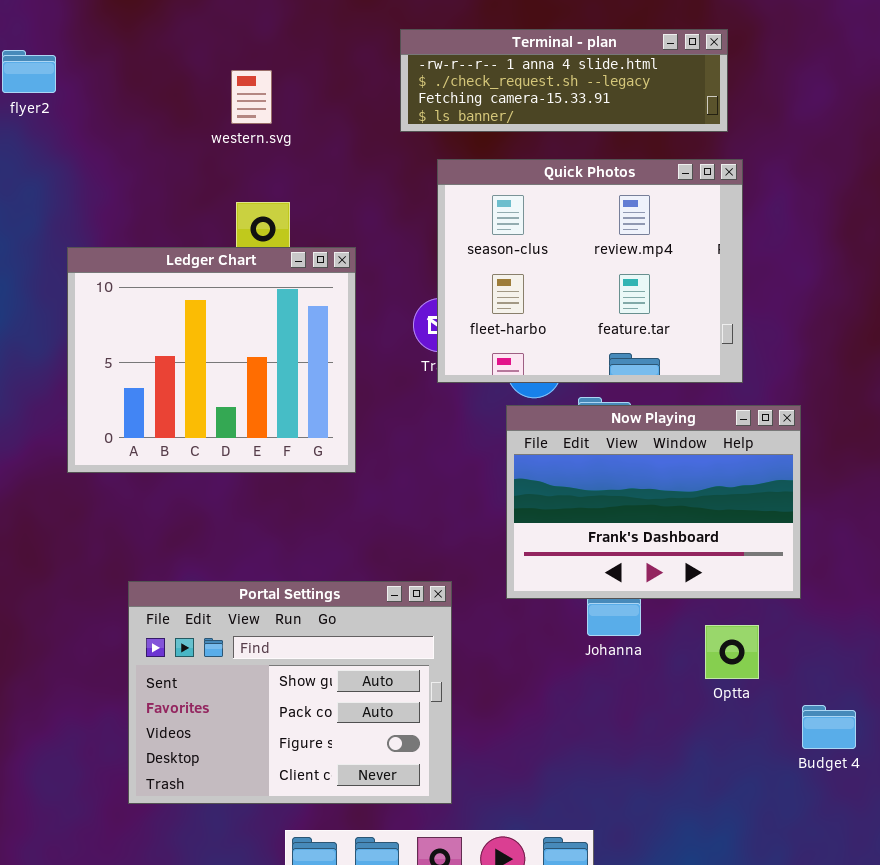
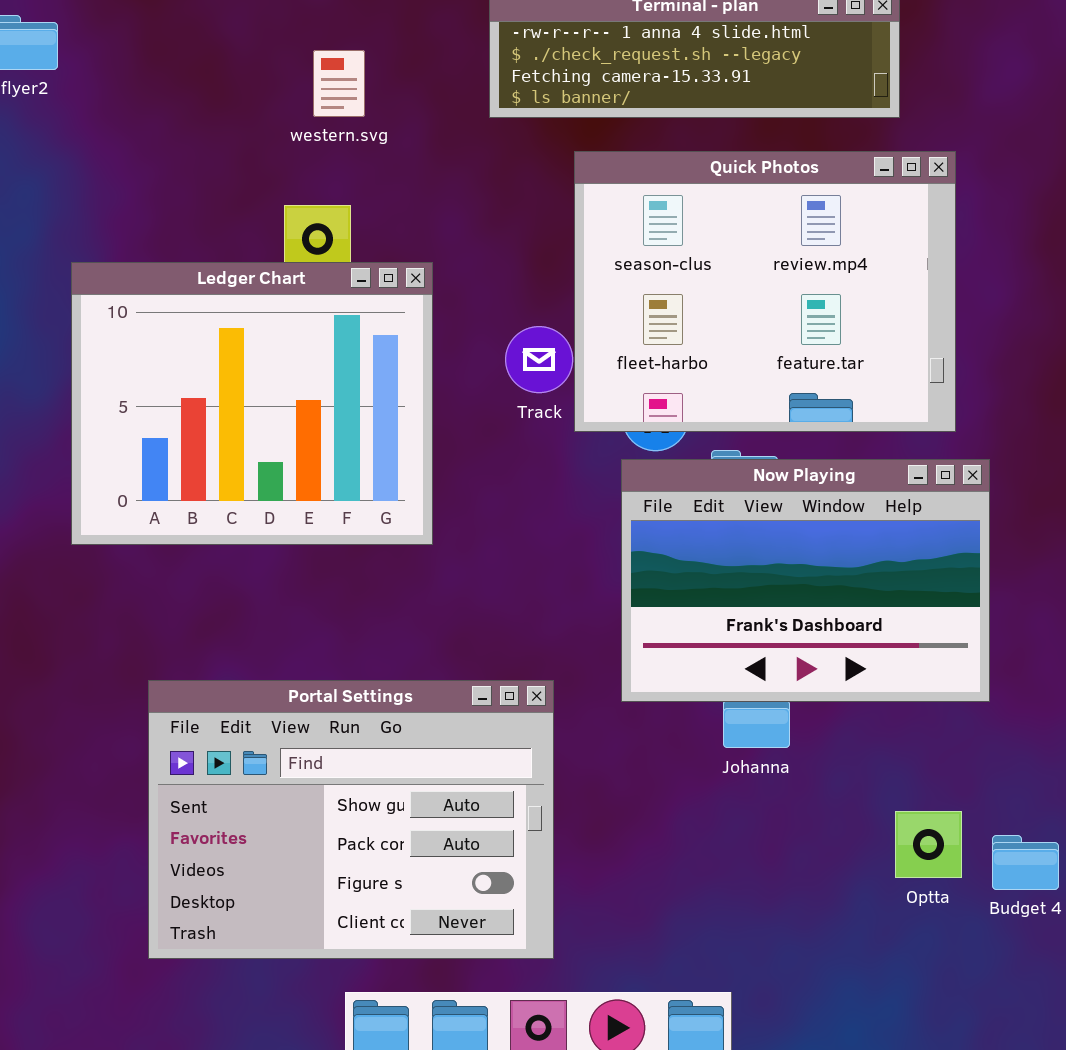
western.svg: [231,70,272,124] -> [313,50,365,117], moved
Quick Photos: [437,159,743,383] -> [574,151,956,432], moved
Optta: [705,625,759,679] -> [895,811,962,878], moved

